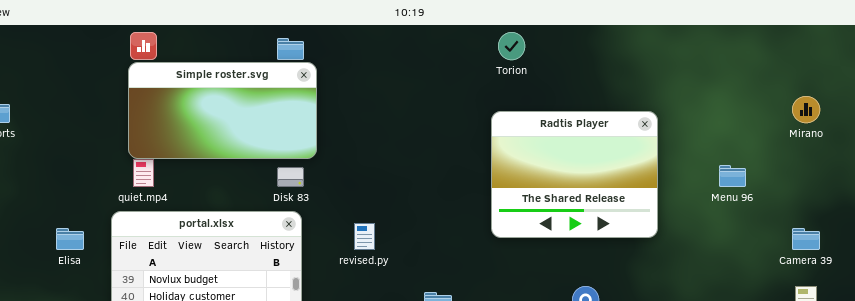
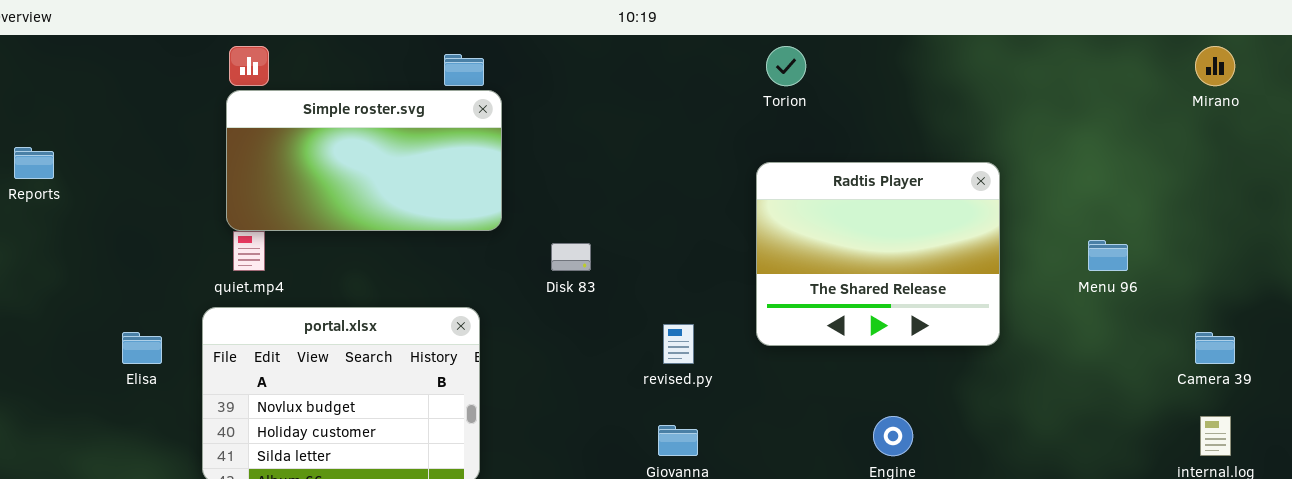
Mirano: [792,96,820,123] -> [1195,46,1235,86], moved
Disk 83: [277,167,304,187] -> [551,243,591,271], moved
revised.py: [354,223,375,250] -> [663,324,694,364], moved

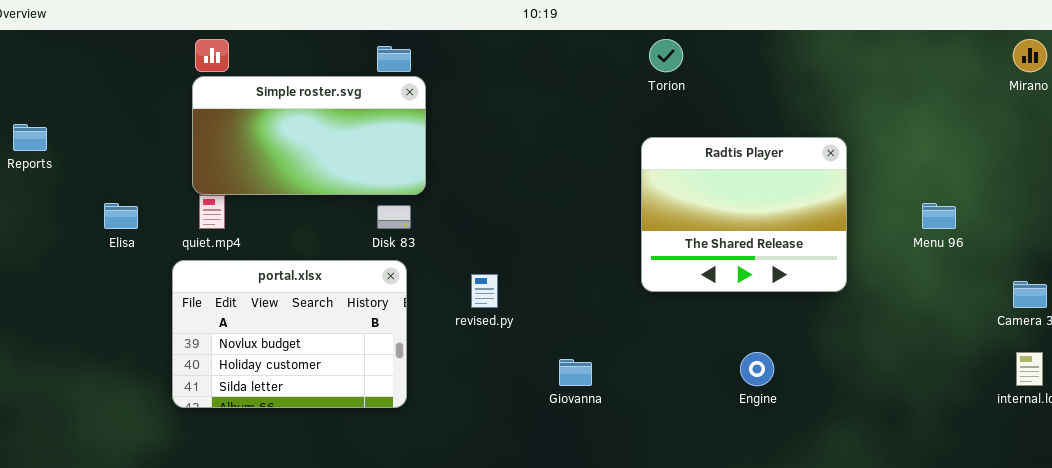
Disk 83: [551,243,591,271] -> [377,205,411,229], moved
revised.py: [663,324,694,364] -> [471,274,498,308], moved
Elisa: [122,332,162,364] -> [104,203,138,229], moved

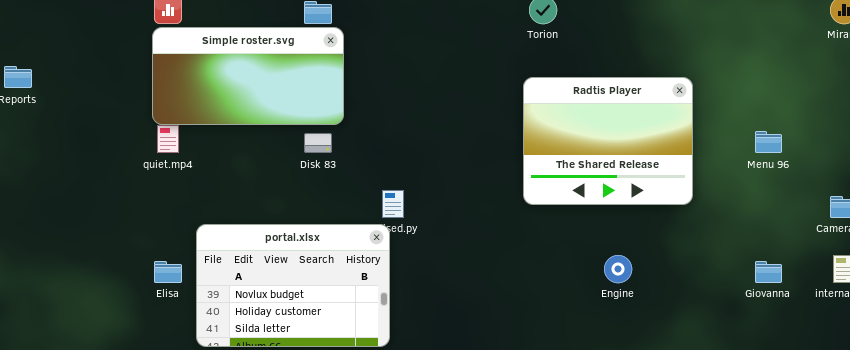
Elisa: [104,203,138,229] -> [154,261,182,283], moved
portal.xlsx: [172,260,407,408] -> [196,224,390,347], moved
Giovanna: [559,359,592,386] -> [755,261,782,283], moved

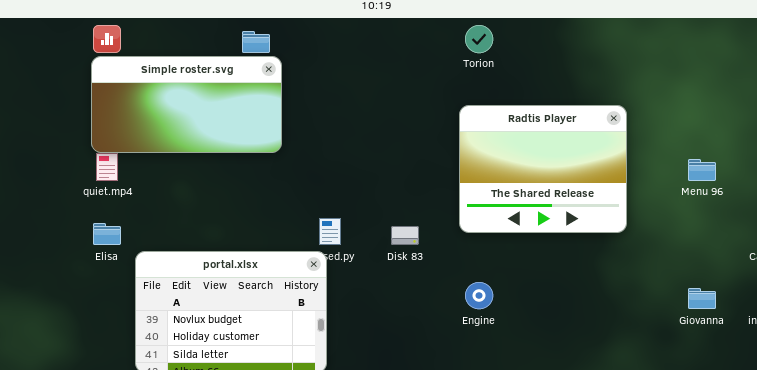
Disk 83: [304,133,332,153] -> [391,226,419,245], moved
Engine: [604,255,632,283] -> [465,282,493,309], moved
Elisa: [154,261,182,283] -> [93,223,121,245], moved

